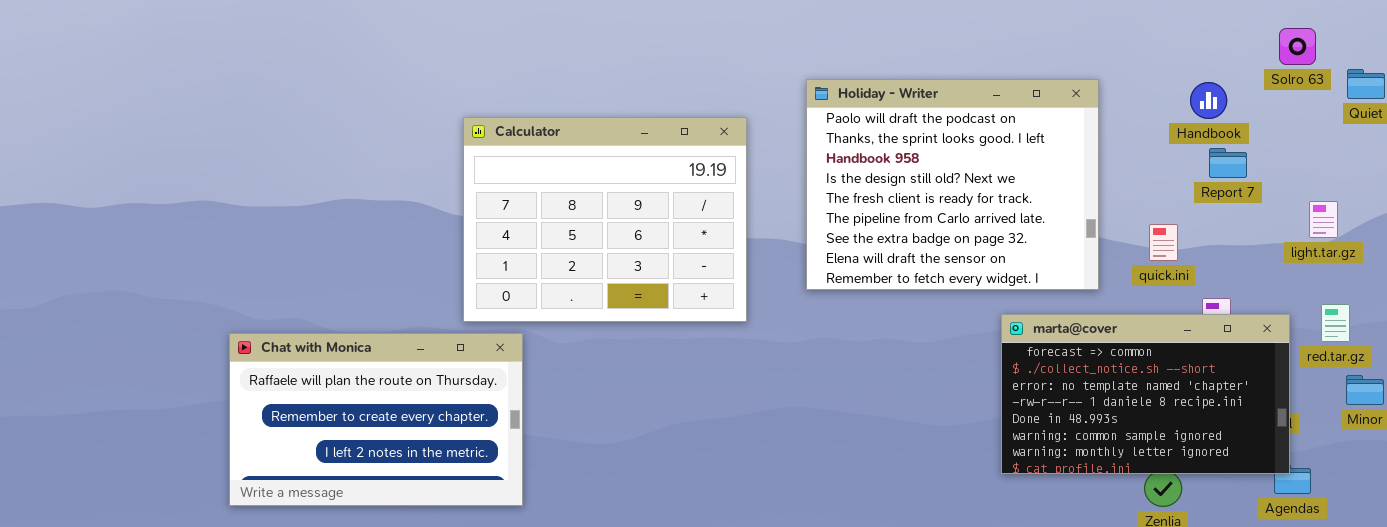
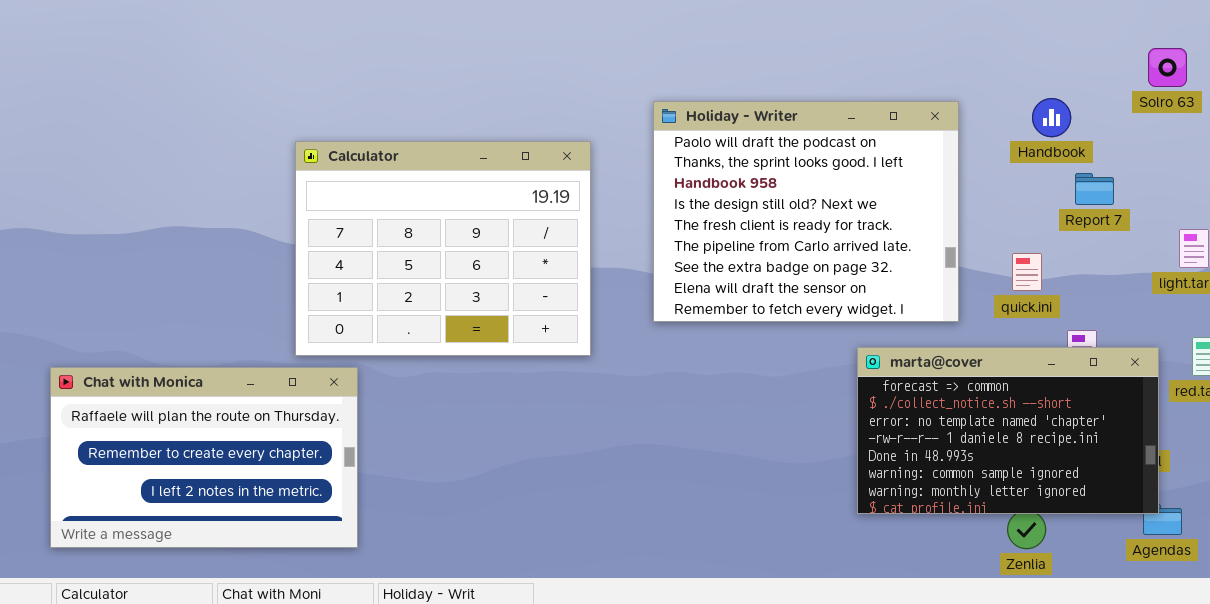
Handbook: [1190,82,1227,119] -> [1032,98,1071,137], moved

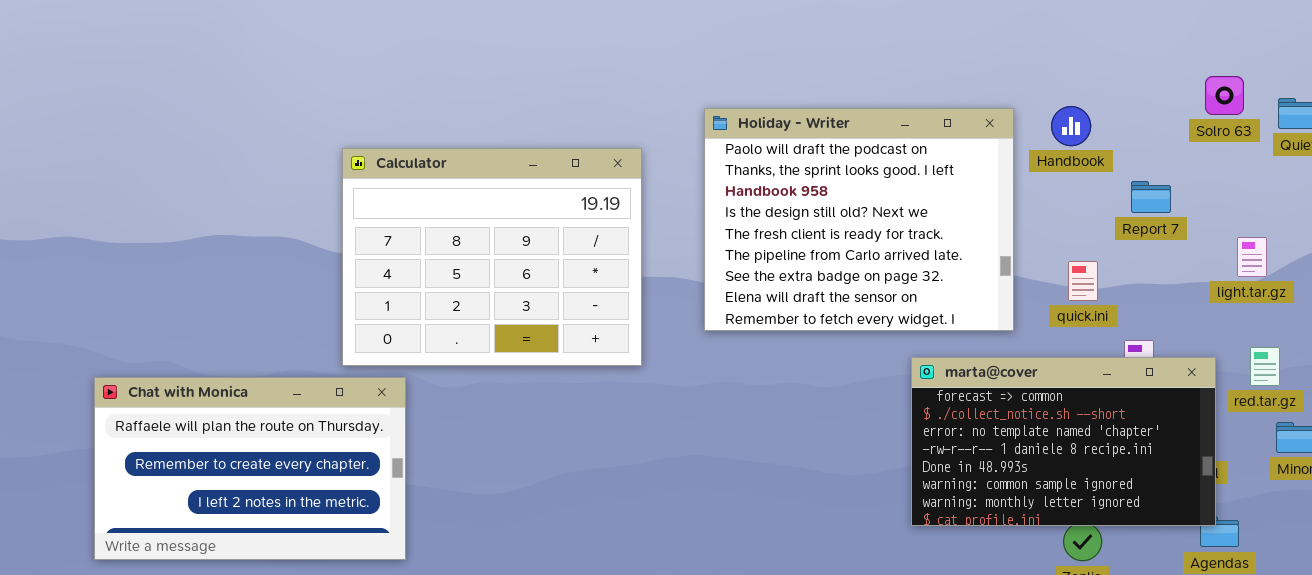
Solro 63: [1148,48,1187,87] -> [1205,76,1244,115], moved
Handbook: [1032,98,1071,137] -> [1051,106,1091,146], moved

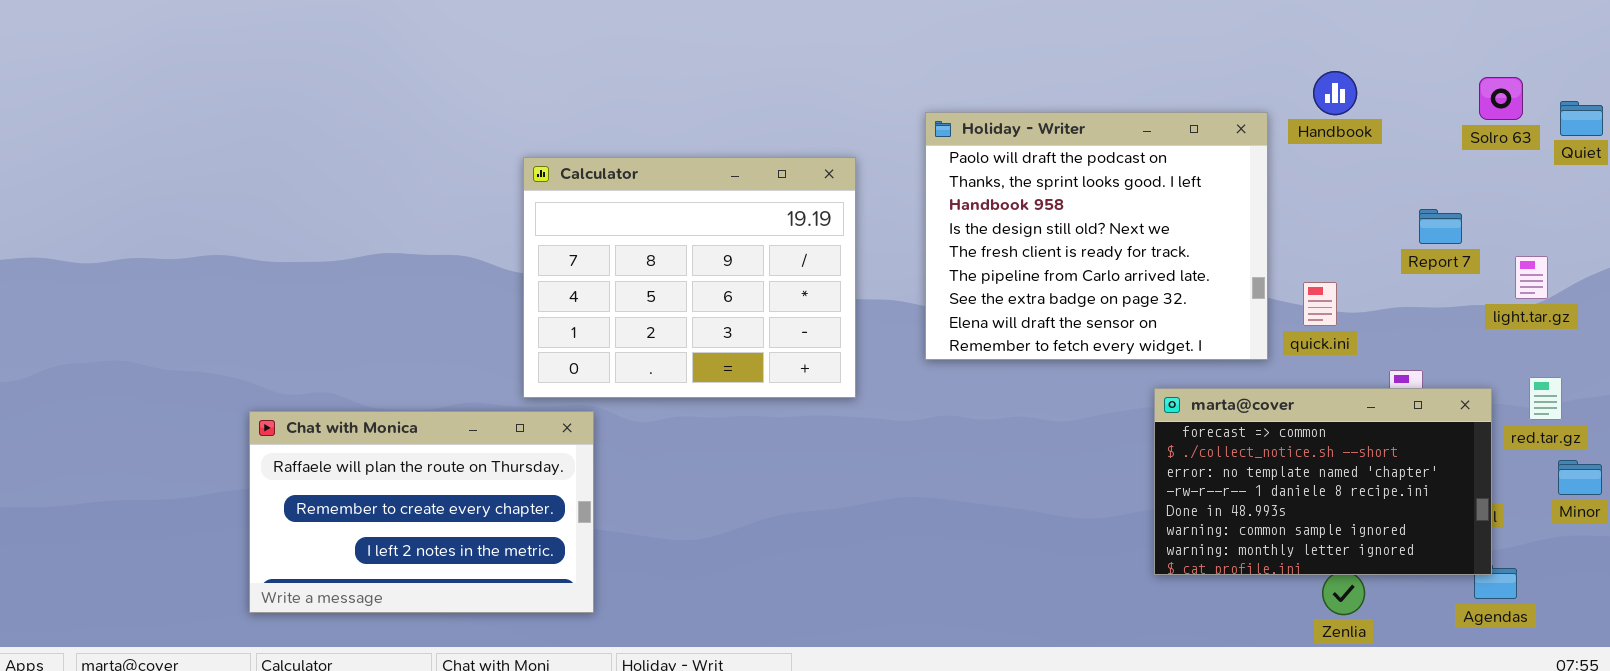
Handbook: [1051,106,1091,146] -> [1313,71,1357,115], moved
Report 7: [1131,181,1171,213] -> [1419,209,1462,244], moved
quick.ini: [1068,261,1098,301] -> [1303,282,1337,326], moved

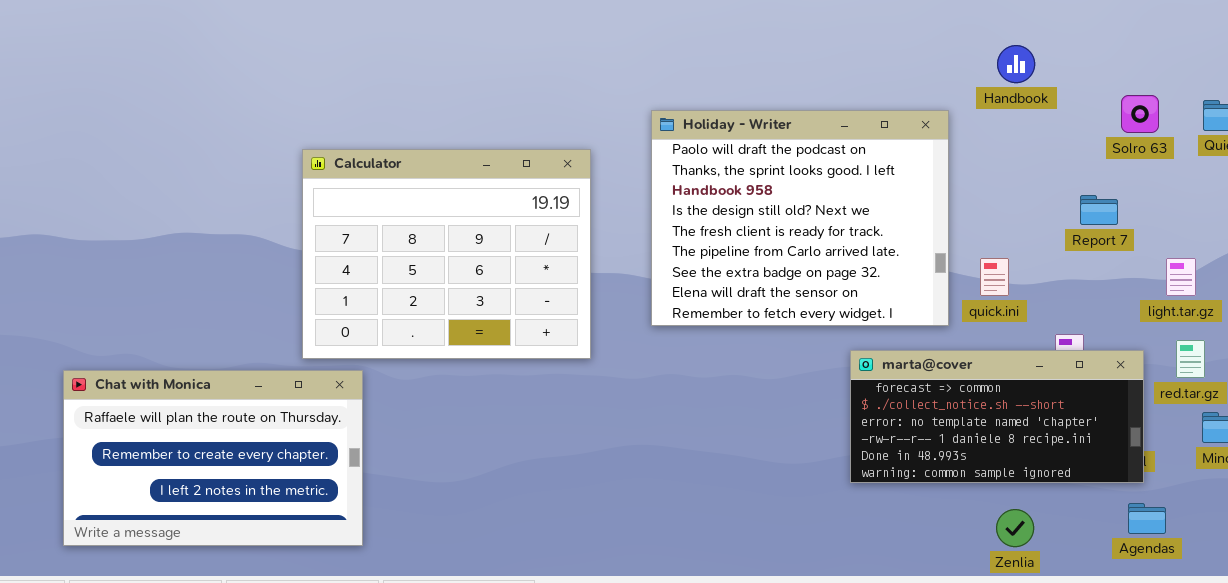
Handbook: [1313,71,1357,115] -> [997,45,1035,83], moved
Solro 63: [1479,77,1523,120] -> [1121,95,1159,133], moved
light.tar.gz: [1515,256,1548,299] -> [1166,258,1196,296], moved
marta@cover: [1154,388,1492,575] -> [850,350,1144,483], resized

